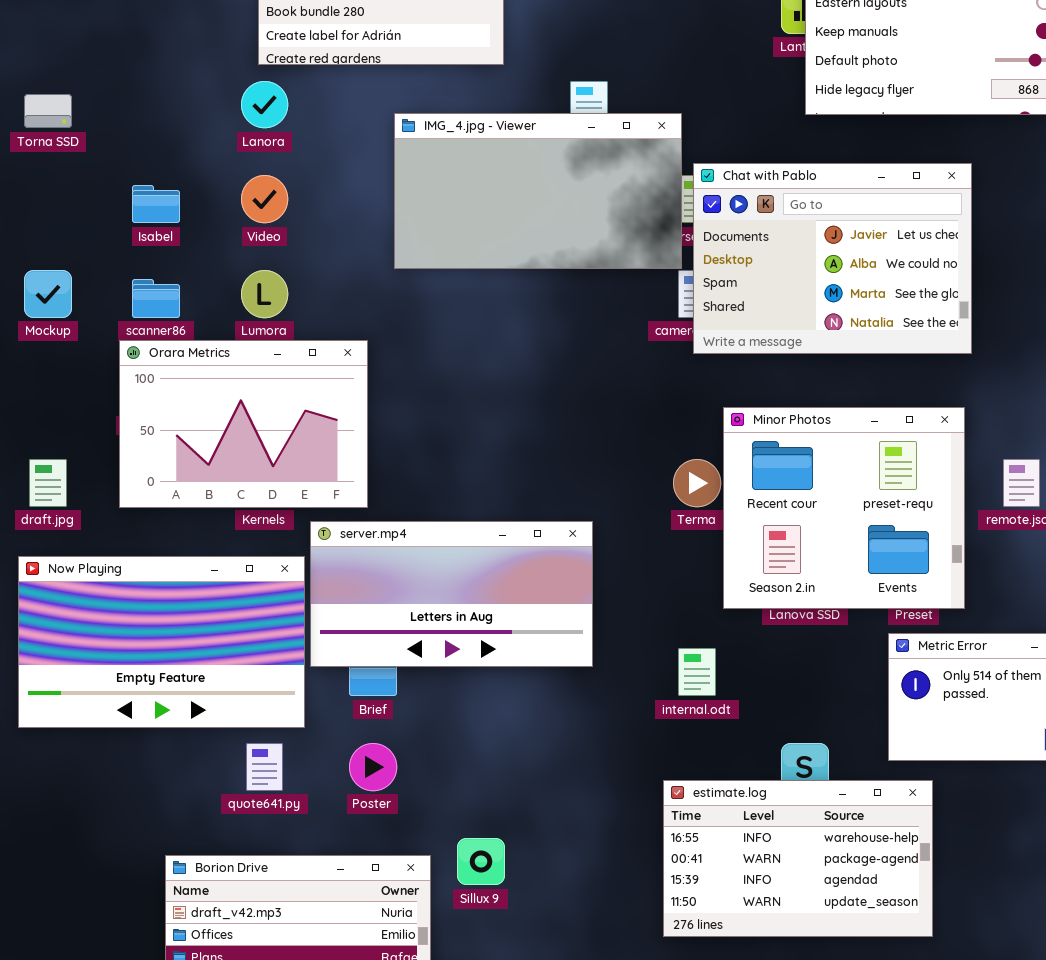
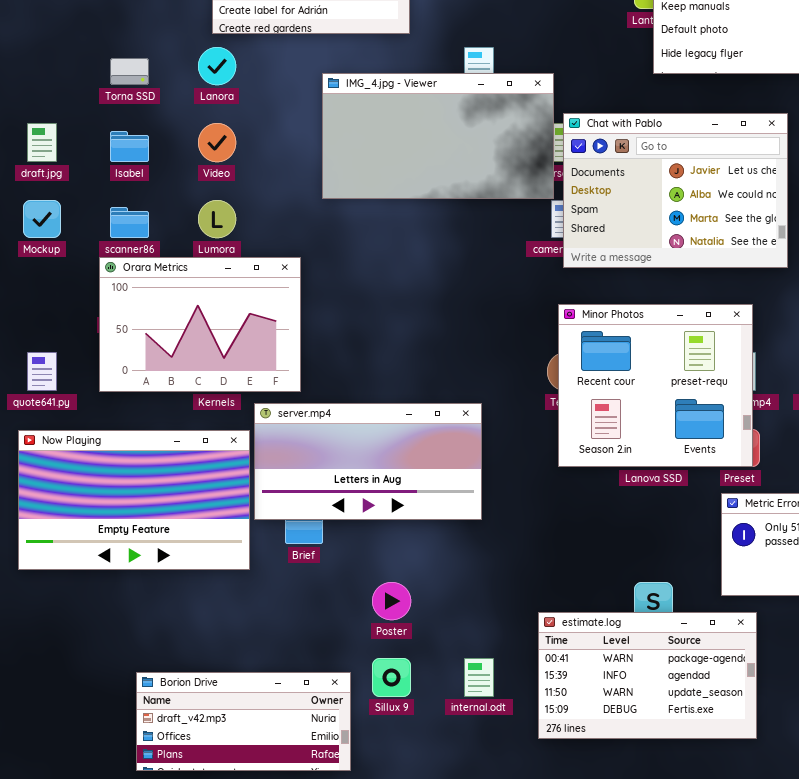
Torna SSD: [24,94,72,128] -> [110,58,149,85], moved
Minor Photos: [723,407,965,609] -> [558,304,753,467], moved
draft.jpg: [29,459,67,507] -> [27,123,57,162], moved
internal.odt: [678,648,716,696] -> [464,658,494,697], moved
quote641.py: [246,743,283,791] -> [27,352,57,391], moved
Poster: [349,743,397,791] -> [372,582,411,620], moved
estimate.log: [663,780,933,937] -> [538,612,757,739], scrolled down 1 row

